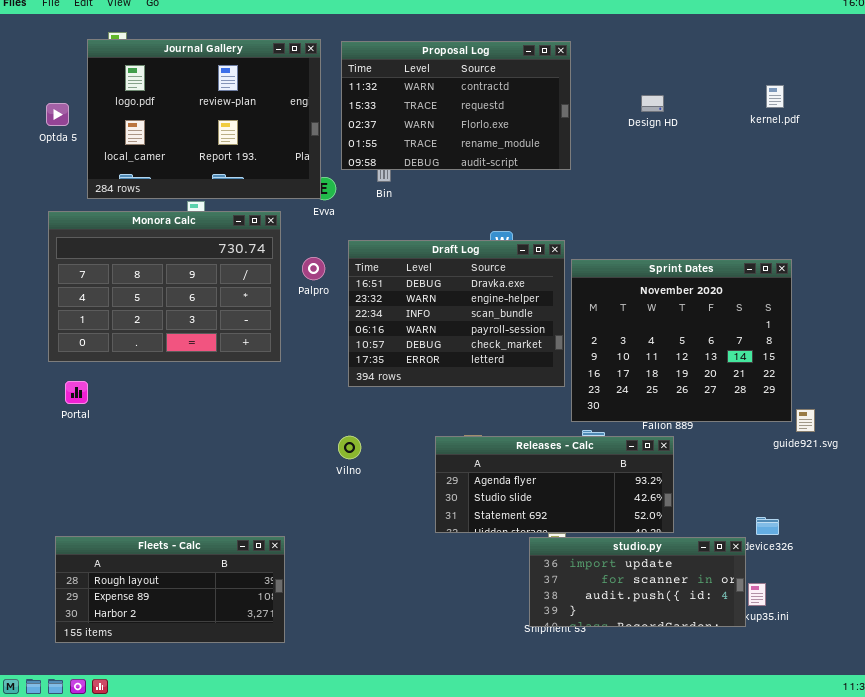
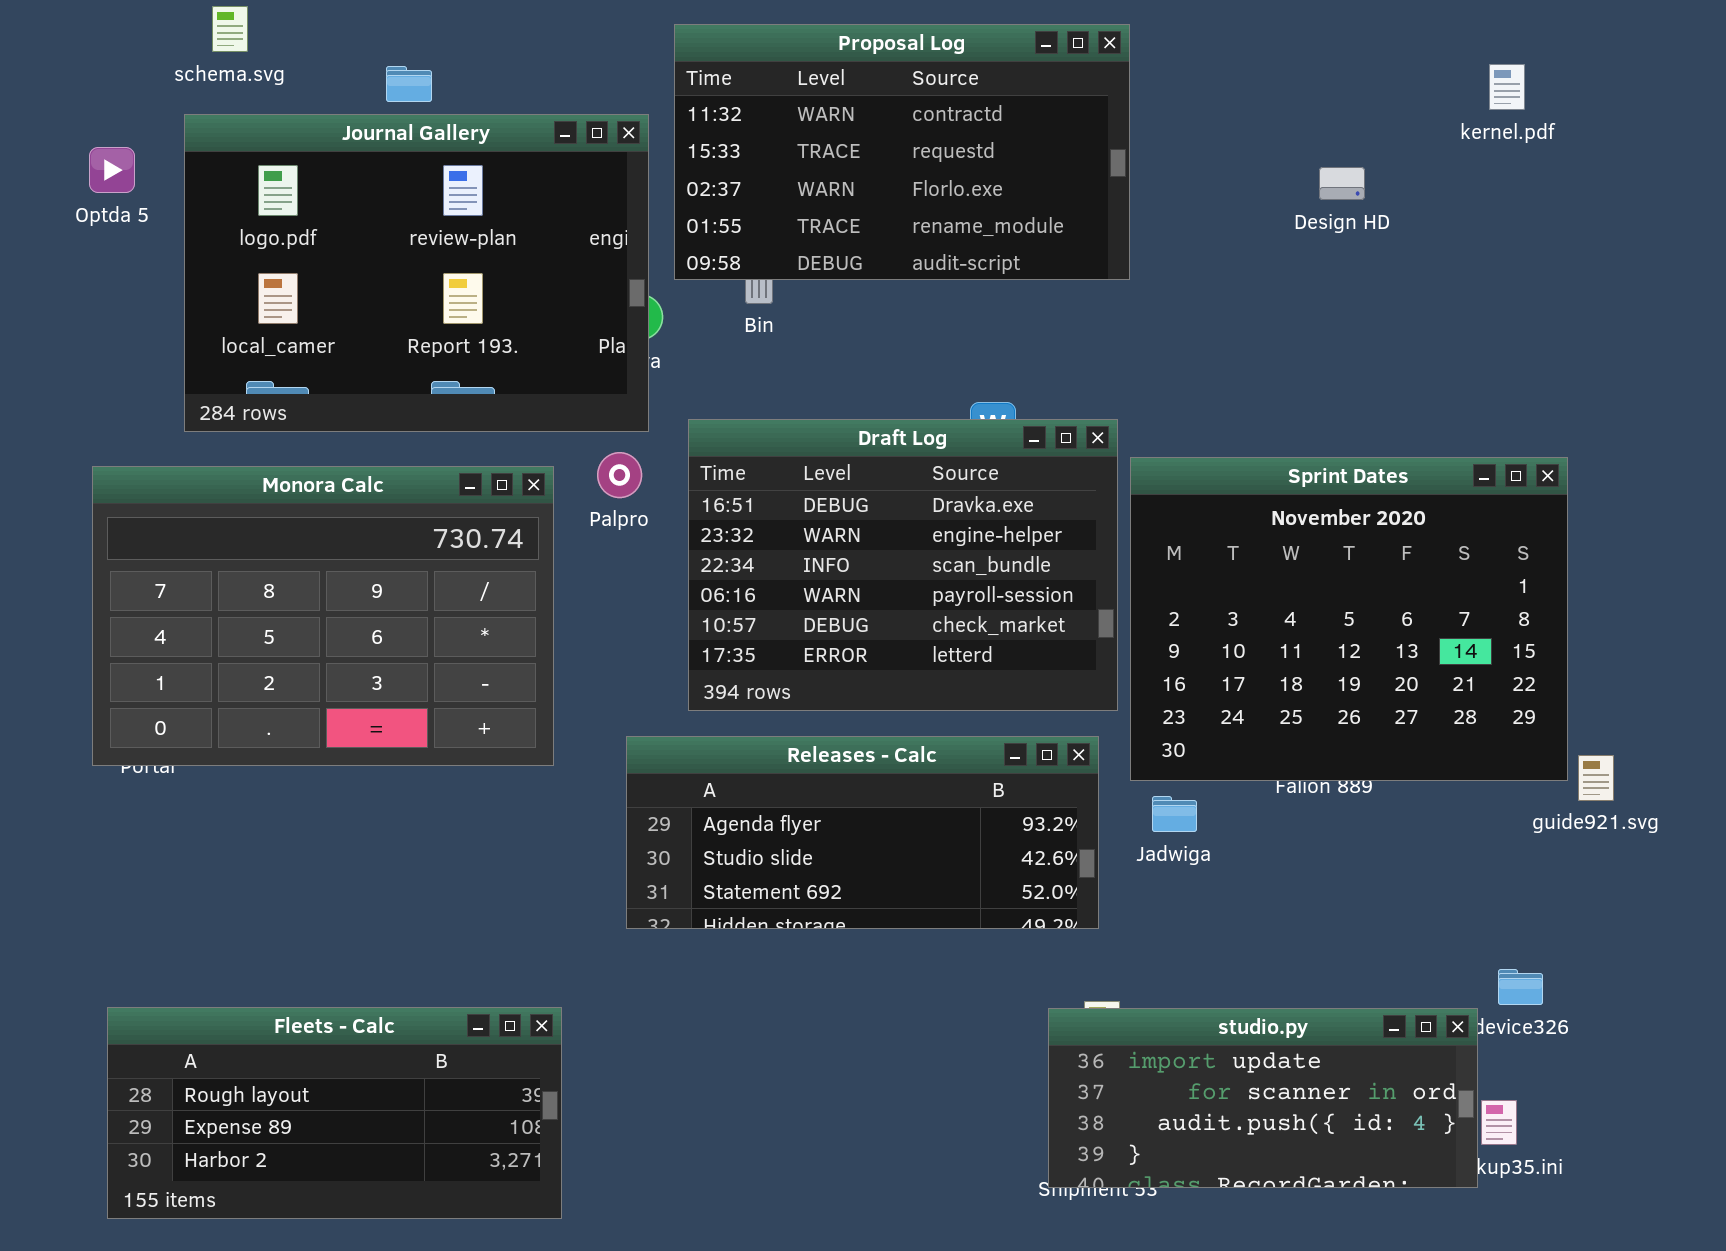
Journal Gallery: [87,39,321,199] -> [184,114,649,432], moved
kernel.pdf: [766,85,784,108] -> [1489,64,1525,110], moved
Design HD: [641,95,664,112] -> [1319,167,1365,200], moved
Monora Calc: [48,211,281,362] -> [92,466,554,766], moved
Releases - Calc: [435,436,674,533] -> [626,736,1099,929], moved

